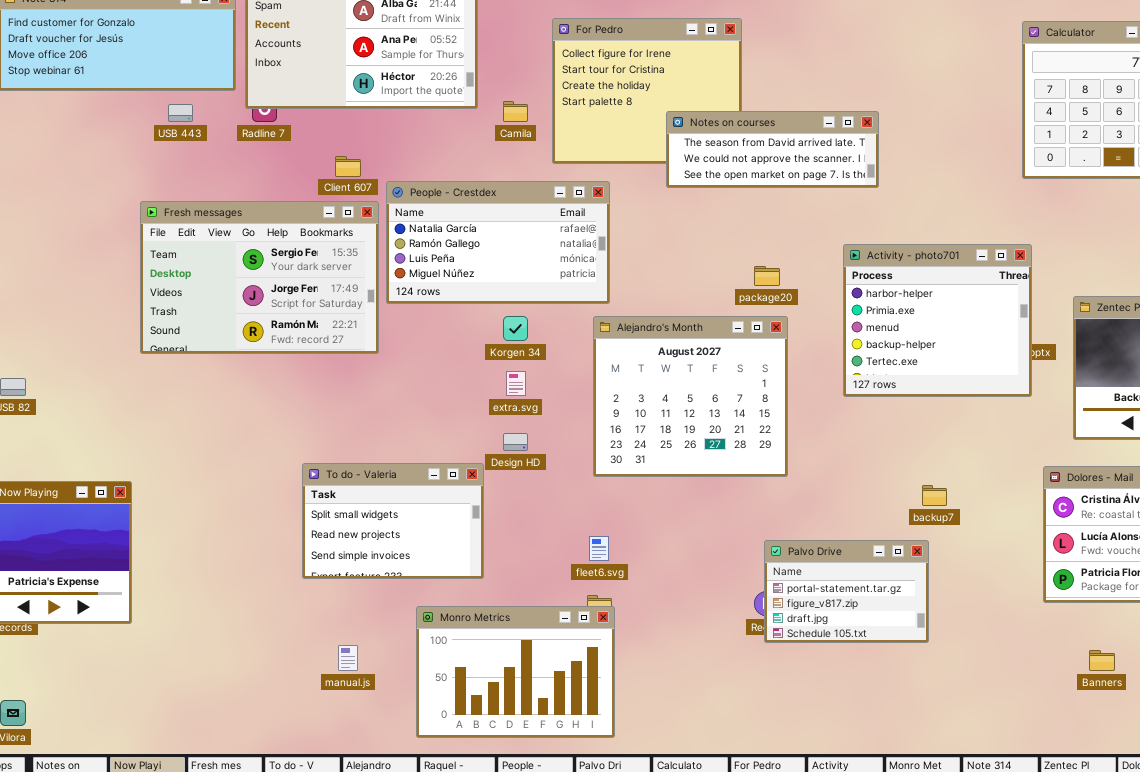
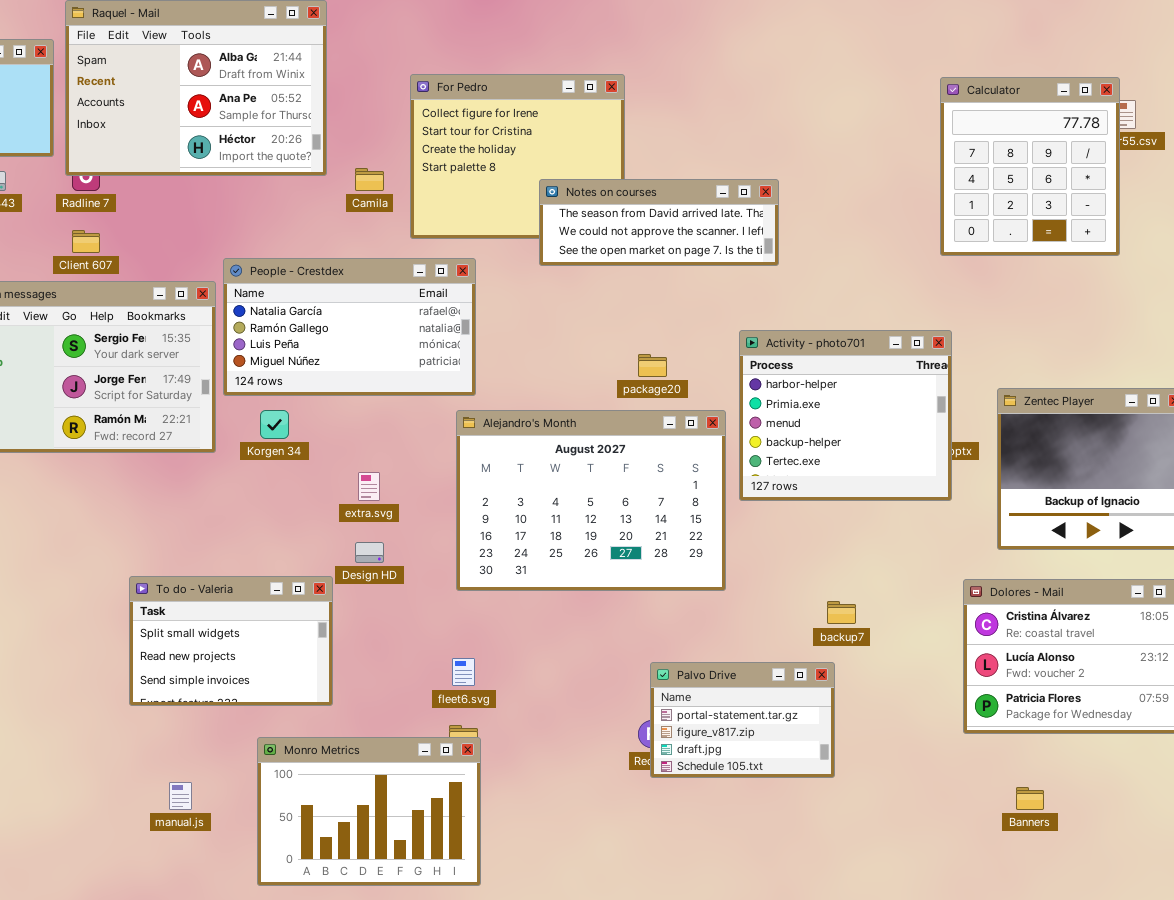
Client 607: [335,156,361,177] -> [72,230,100,253], moved
Korgen 34: [503,316,528,341] -> [260,410,289,439], moved
Alejandro's Month: [593,316,788,477] -> [456,410,726,591], resized

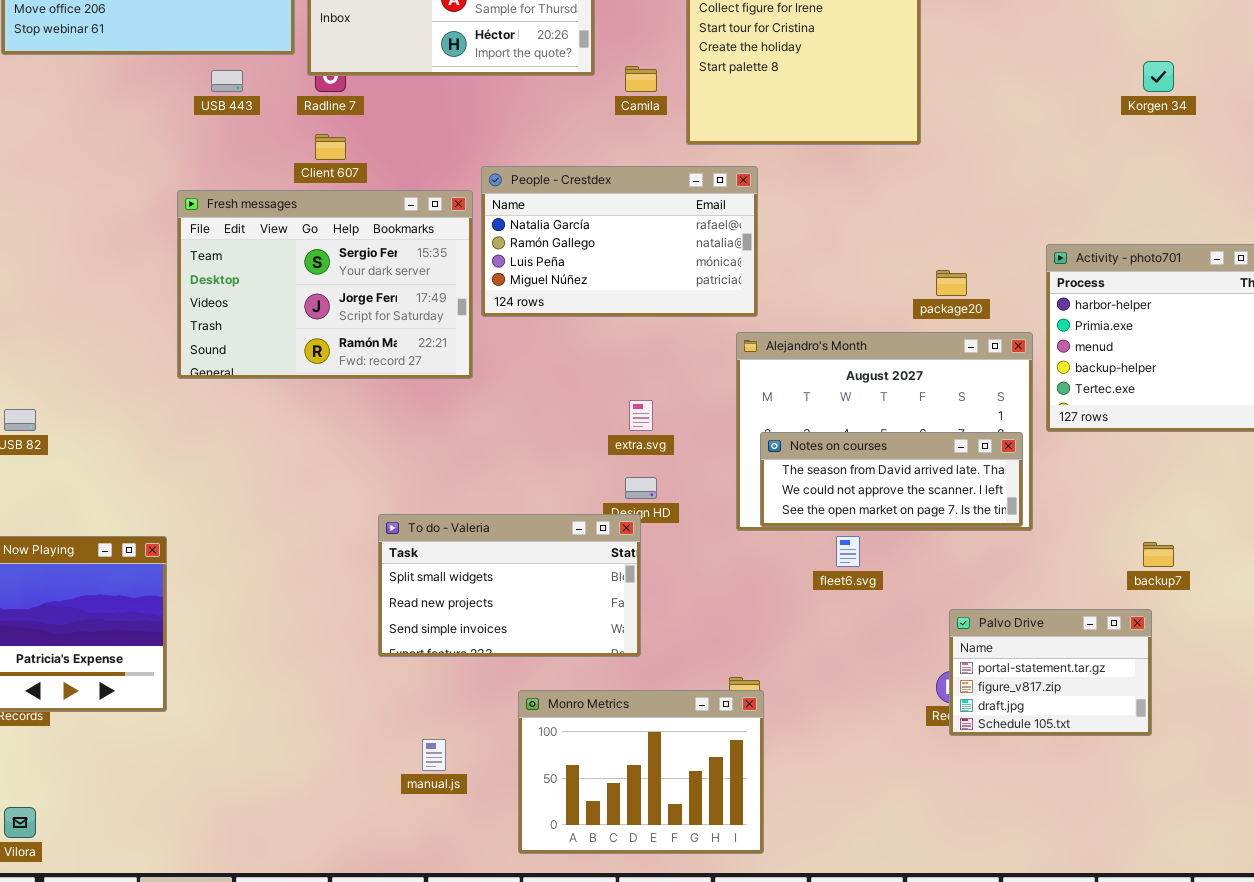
Notes on courses: [539,179,779,266] -> [760,432,1023,527], moved
Korgen 34: [260,410,289,439] -> [1143,61,1174,92], moved
To do - Valeria: [129,576,333,706] -> [378,514,641,657], resized
fleet6.svg: [452,658,475,686] -> [836,536,860,567], moved

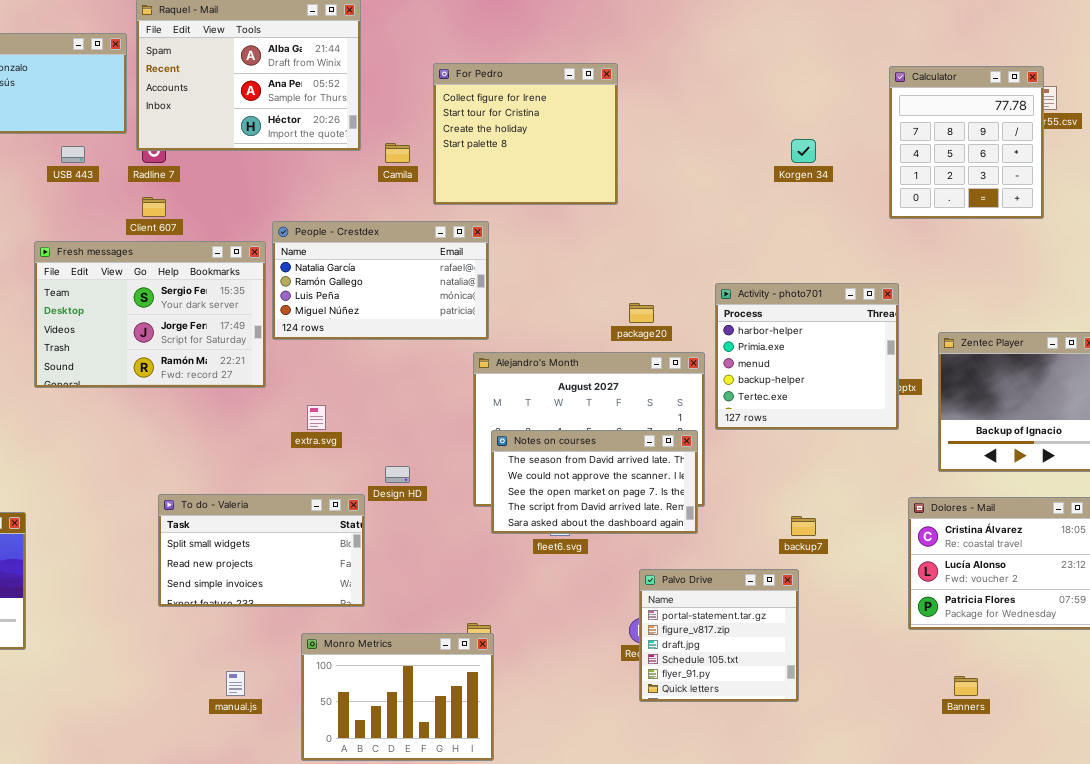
extra.svg: [629,400,653,431] -> [307,405,326,430], moved
Notes on courses: [760,432,1023,527] -> [491,430,698,534], resized
To do - Valeria: [378,514,641,657] -> [158,494,365,607], moved
Palvo Drive: [949,609,1152,736] -> [639,569,799,702], resized

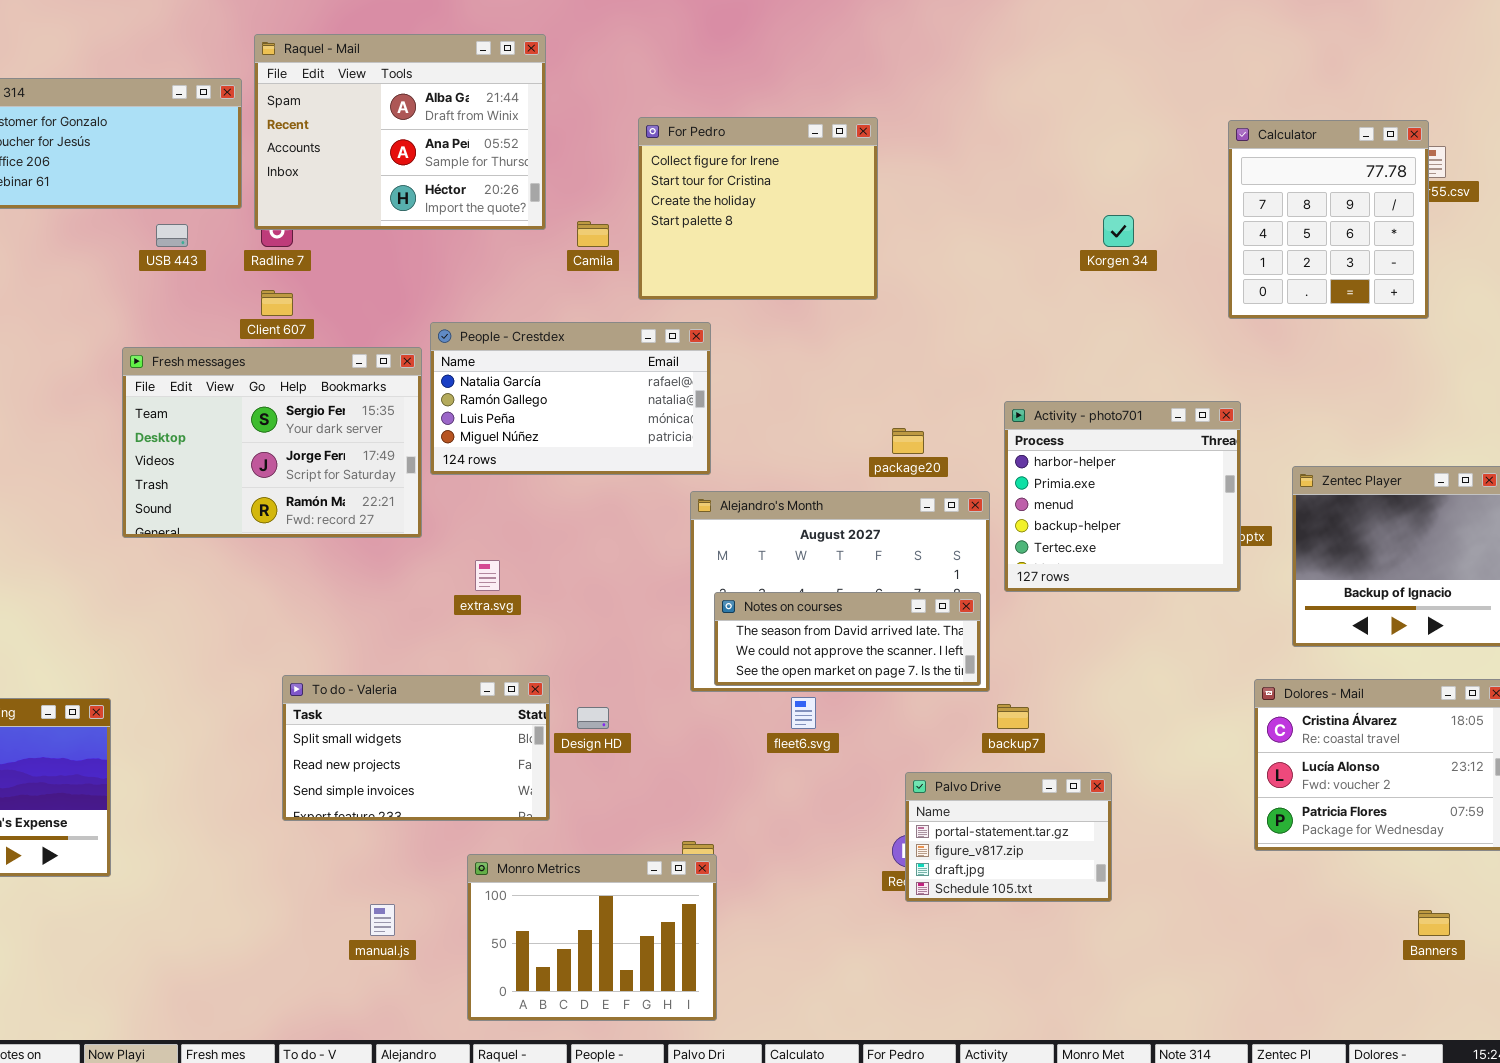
Notes on courses: [491,430,698,534] -> [714,592,981,686], resized
Design HD: [385,466,410,483] -> [577,707,609,729], moved
backup7: [791,516,816,536] -> [997,704,1029,729], moved
Palvo Drive: [639,569,799,702] -> [905,772,1112,902], resized
Banners: [954,676,978,696] -> [1418,910,1450,936], moved

